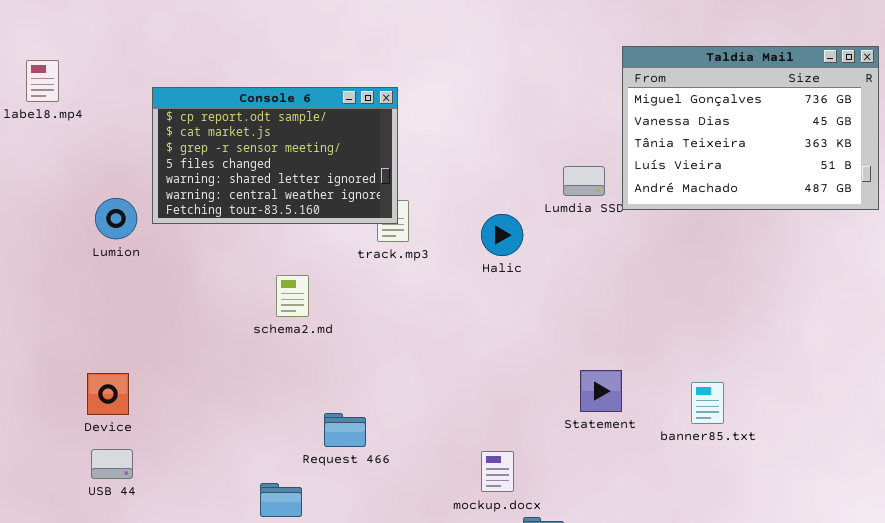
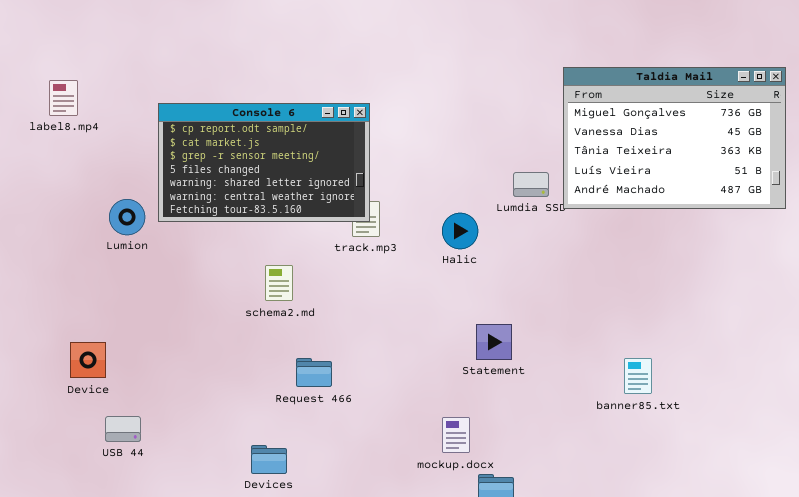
Statement: [580,370,622,412] -> [476,324,512,360], moved
Device: [87,373,129,415] -> [70,342,106,378], moved
Request 466: [324,413,366,447] -> [296,358,332,387], moved

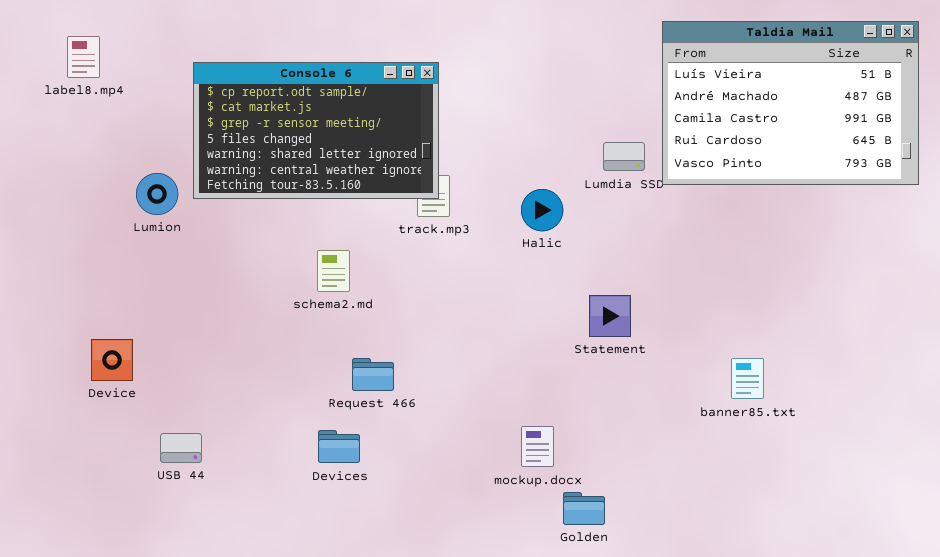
Taldia Mail: [563,67,786,209] -> [662,21,919,185], scrolled down 3 rows
Statement: [476,324,512,360] -> [589,295,631,337], moved
USB 44: [105,416,141,442] -> [160,433,202,463], moved
Devices: [251,445,287,474] -> [318,430,360,463], moved

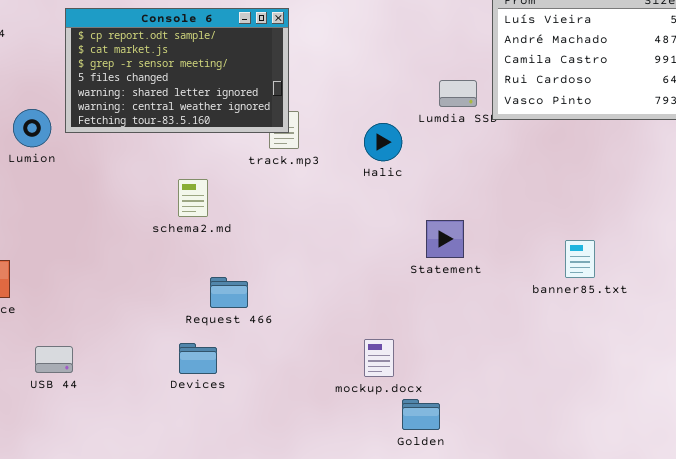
banner85.txt: [731,358,764,399] -> [565,240,595,278], moved

